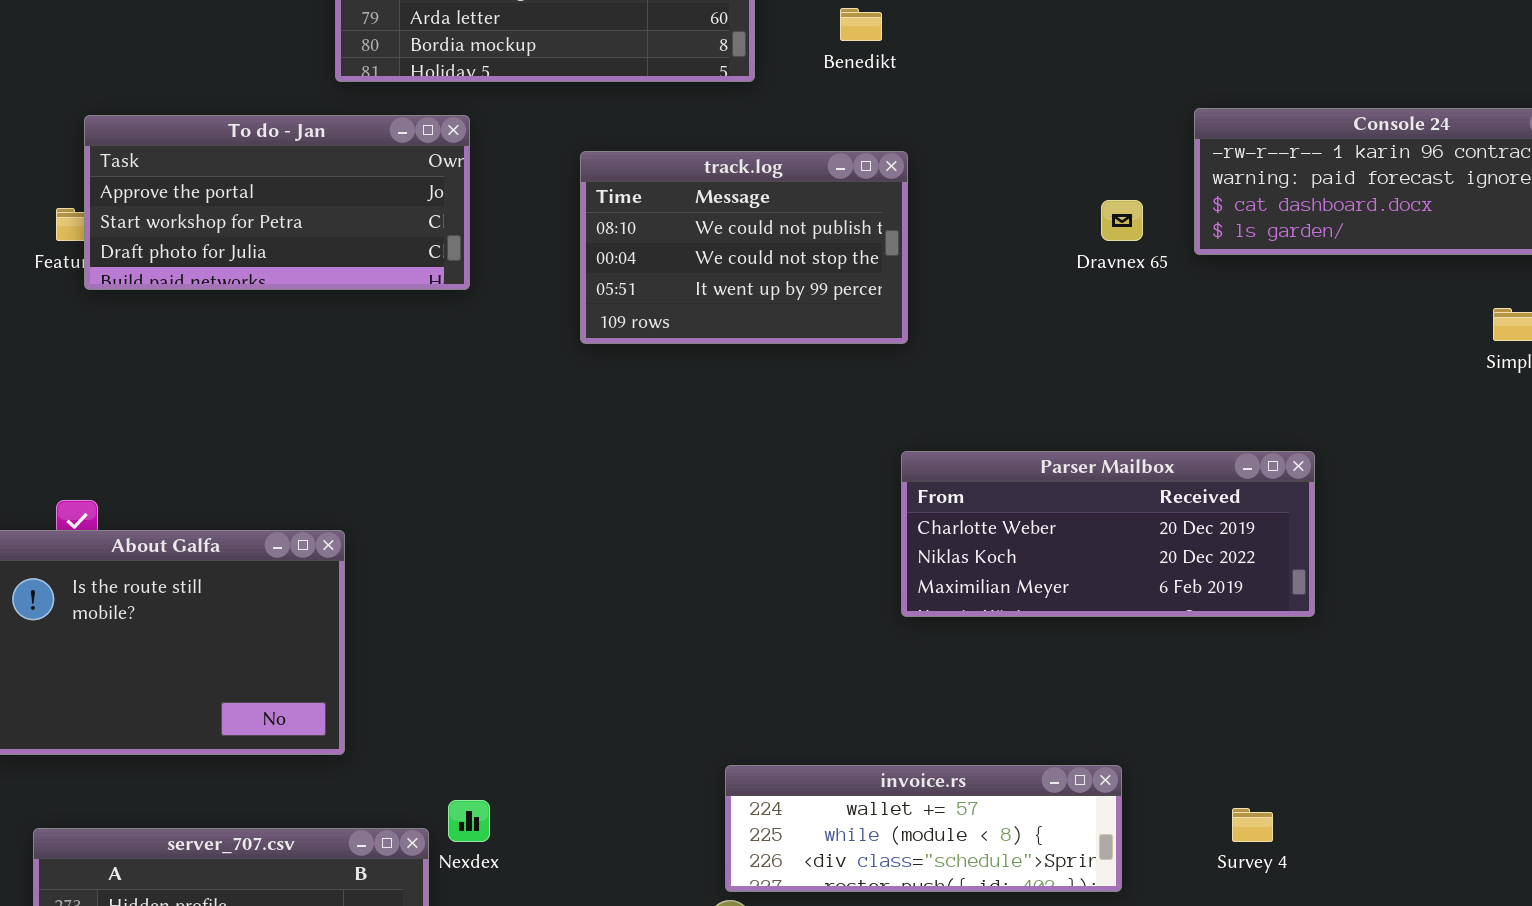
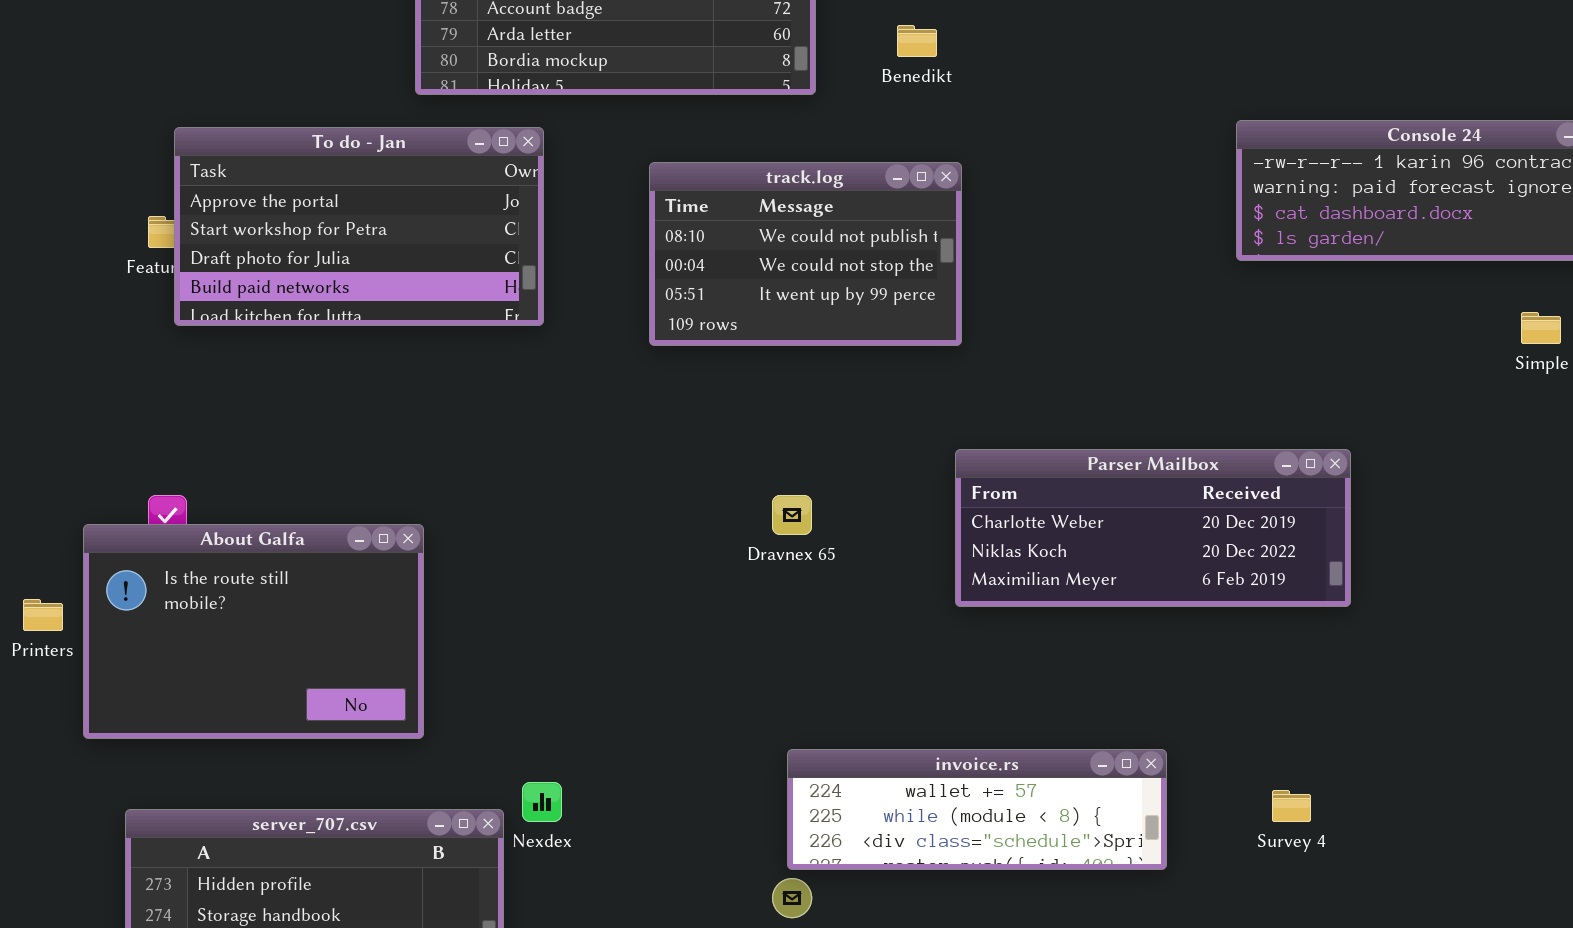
To do - Jan: [84,115,470,290] -> [174,127,544,326], resized
Dravnex 65: [1101,200,1143,241] -> [772,495,812,535], moved

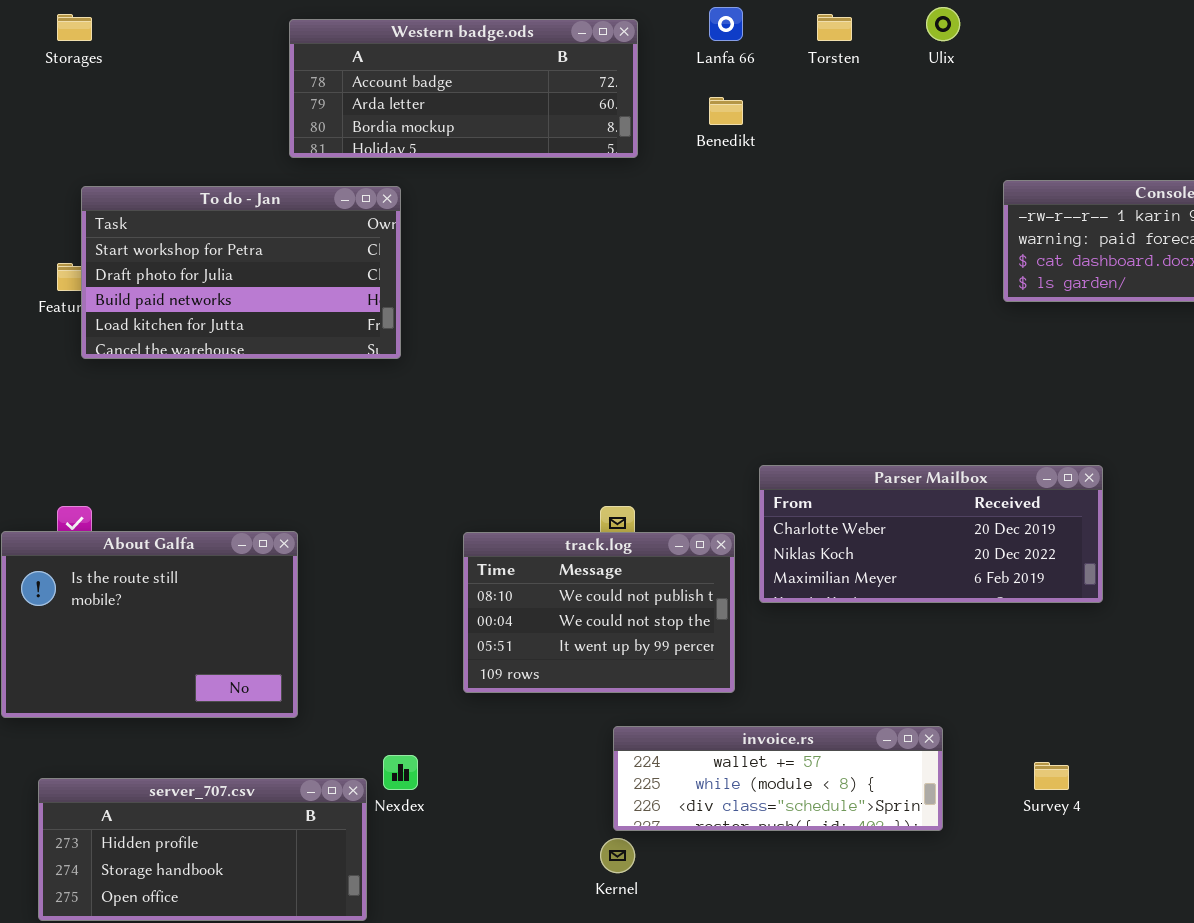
To do - Jan: [174,127,544,326] -> [81,186,401,359], scrolled down 1 row
track.log: [649,162,962,346] -> [463,532,735,693], moved

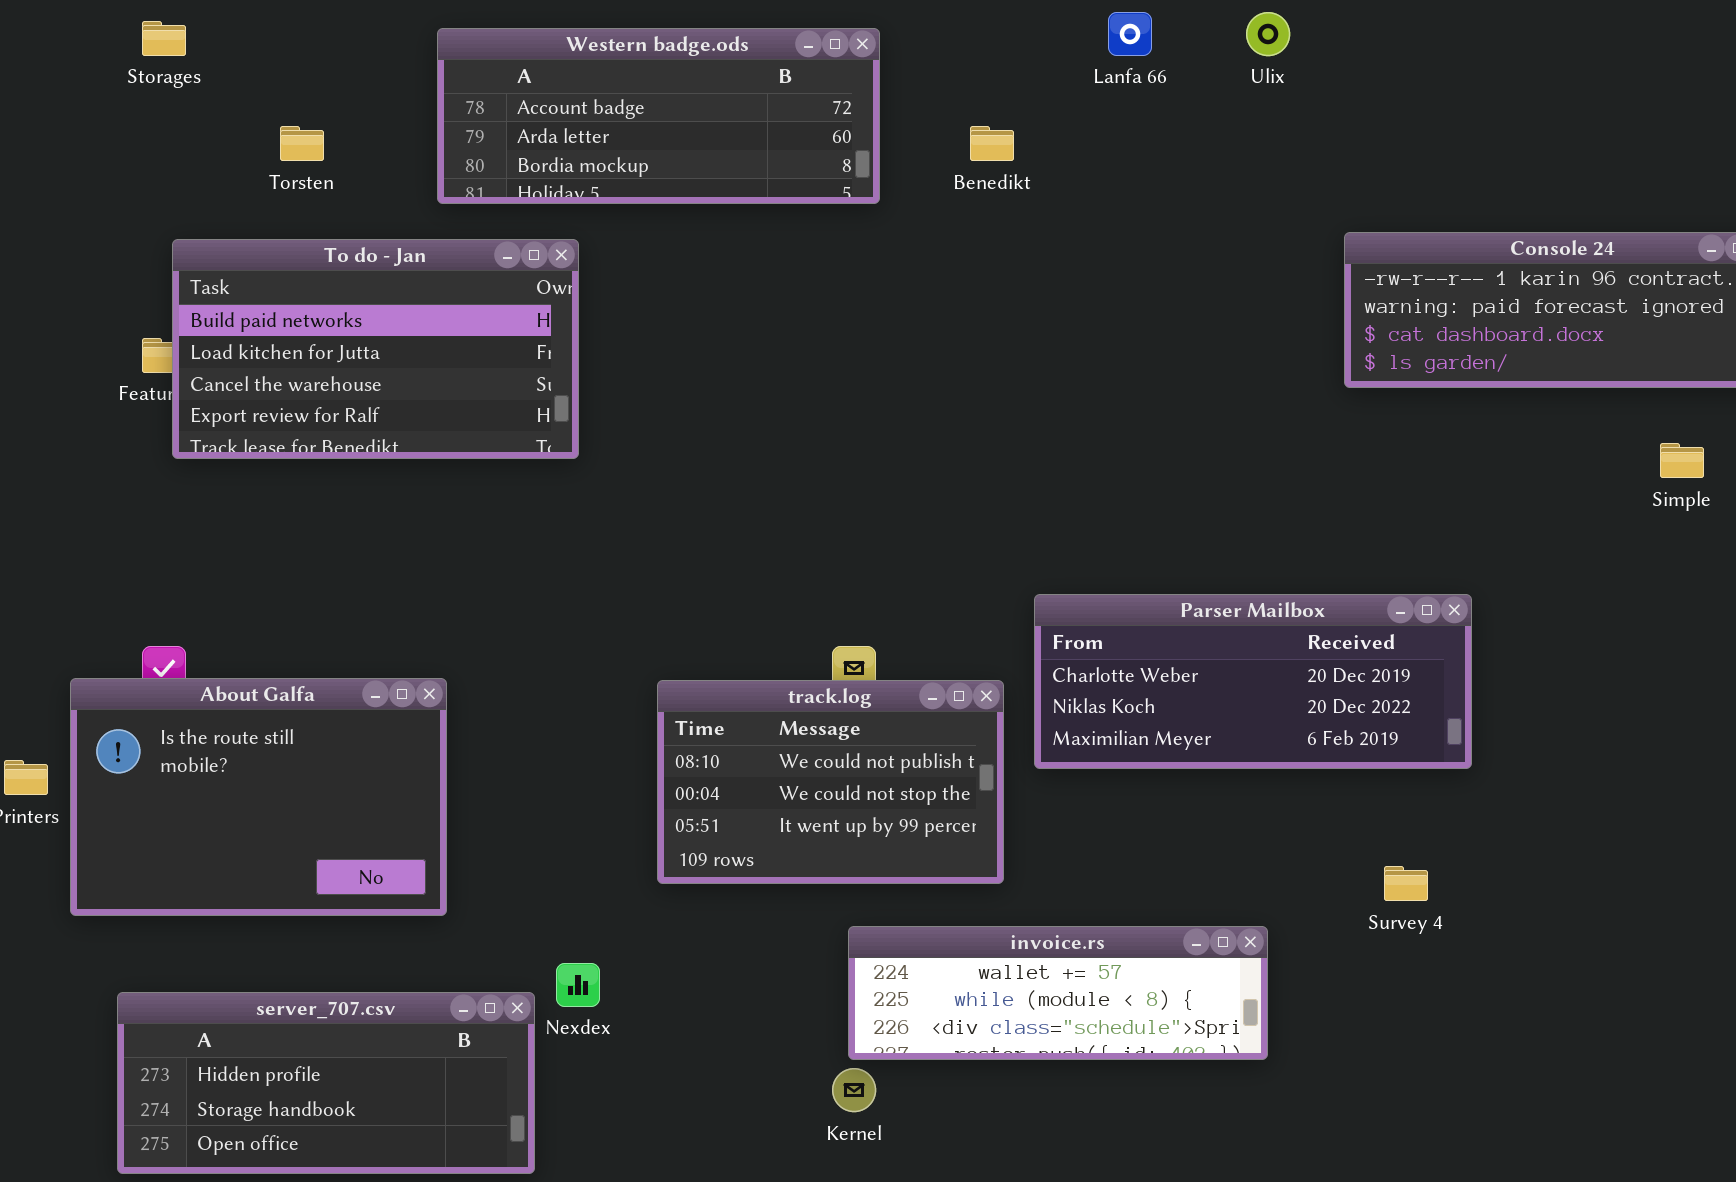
Lanfa 66: [709,7,743,41] -> [1108,12,1152,56], moved
Torsten: [817,14,852,41] -> [280,126,324,161], moved
To do - Jan: [81,186,401,359] -> [172,239,579,459], scrolled down 2 rows
Survey 4: [1034,762,1069,790] -> [1384,866,1428,901], moved

